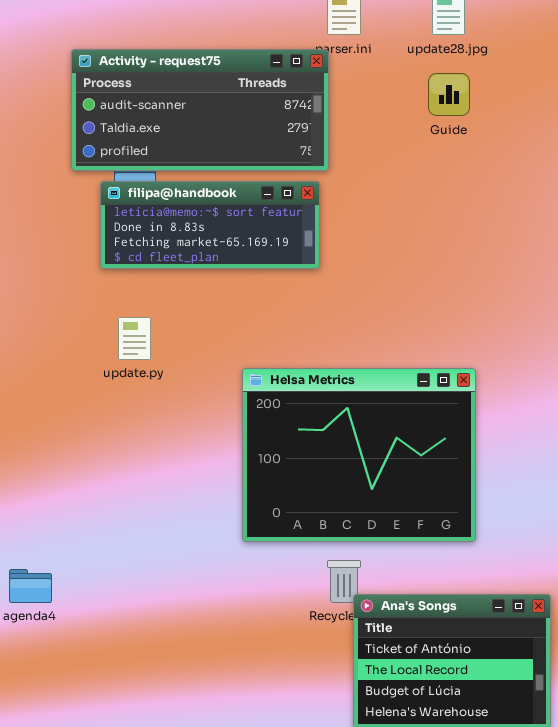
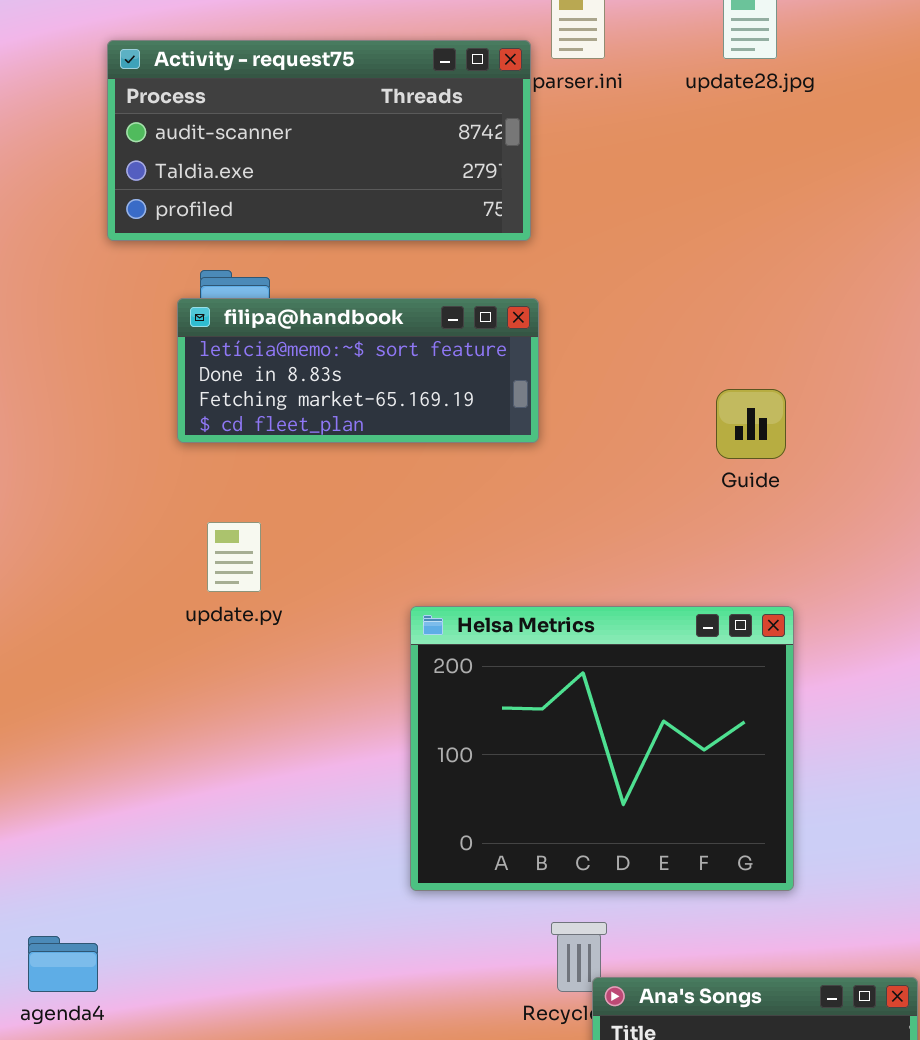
Activity - request75: [71,49,329,171] -> [107,40,531,241], moved
Guide: [428,73,470,116] -> [716,389,786,459], moved

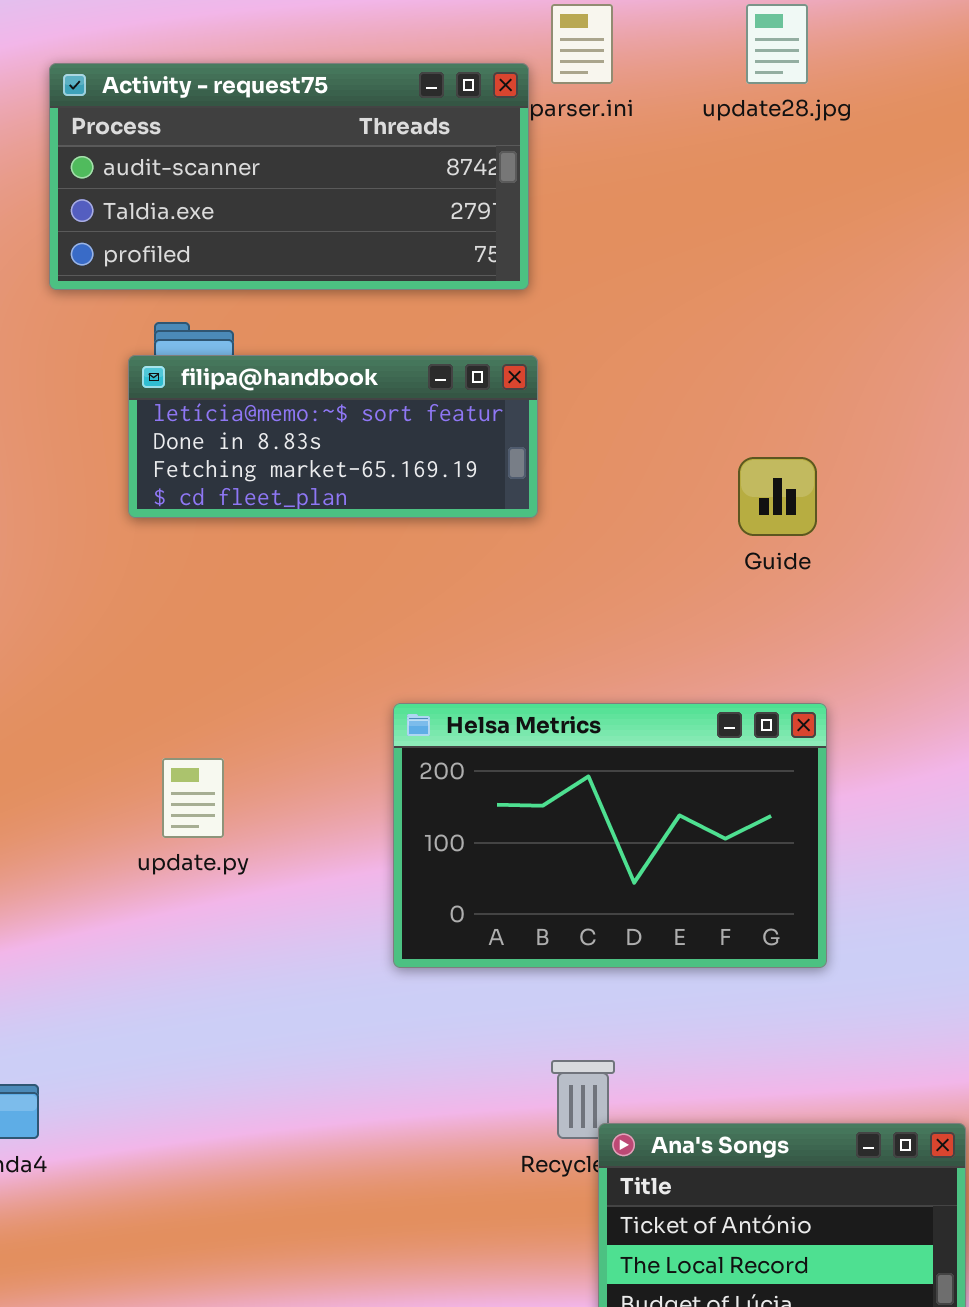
update.py: [207,522,261,592] -> [162,758,224,838], moved
Helsa Metrics: [410,606,794,891] -> [393,703,827,968], resized

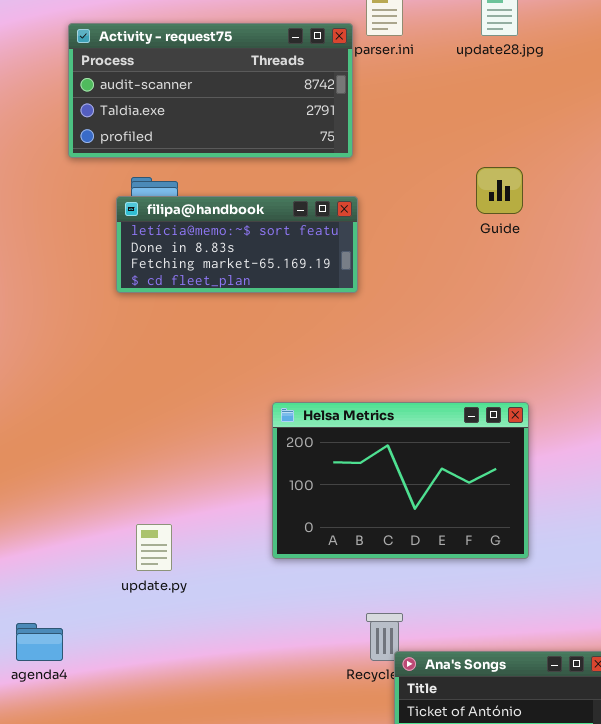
Guide: [738,457,817,536] -> [476,167,523,214], moved
update.py: [162,758,224,838] -> [136,524,172,571], moved

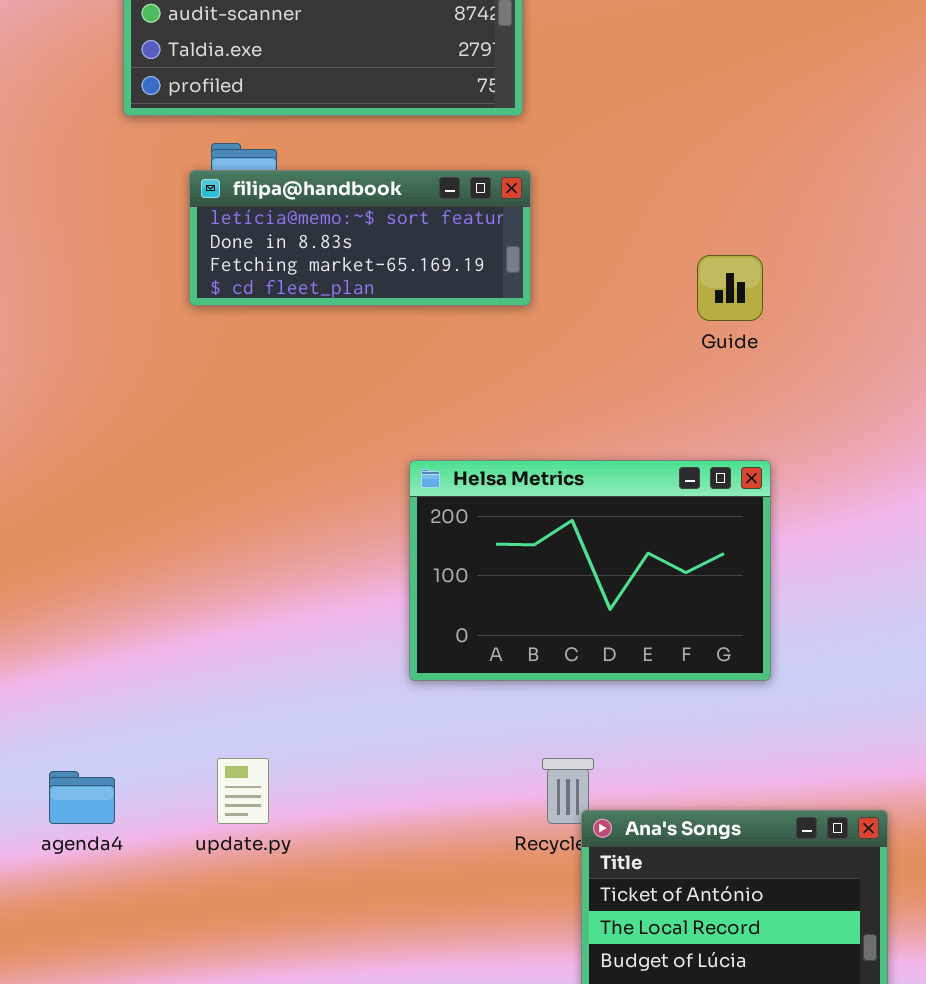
Guide: [476,167,523,214] -> [697,255,763,321], moved
update.py: [136,524,172,571] -> [217,758,269,824], moved

